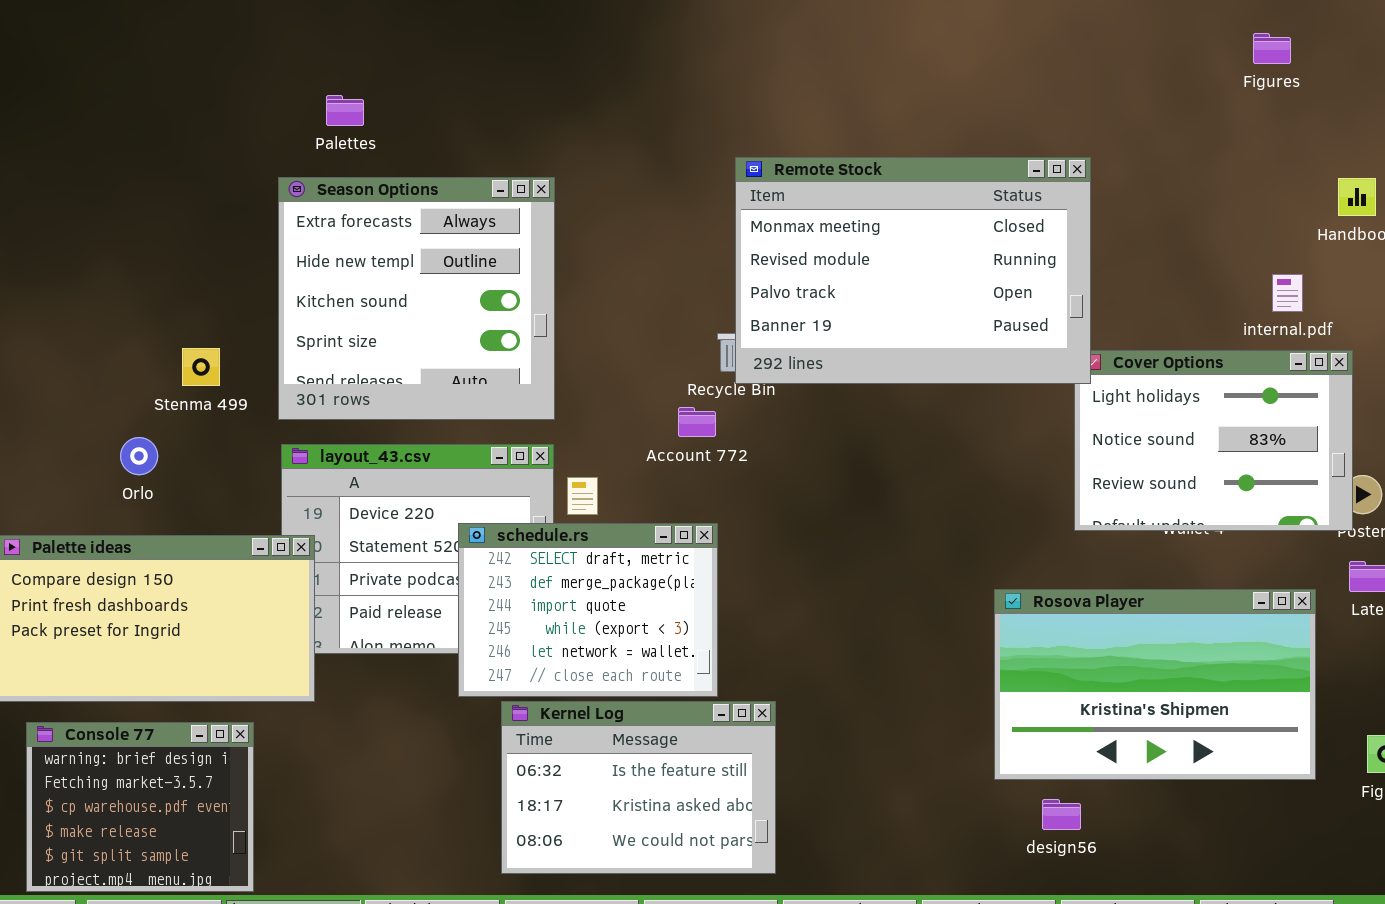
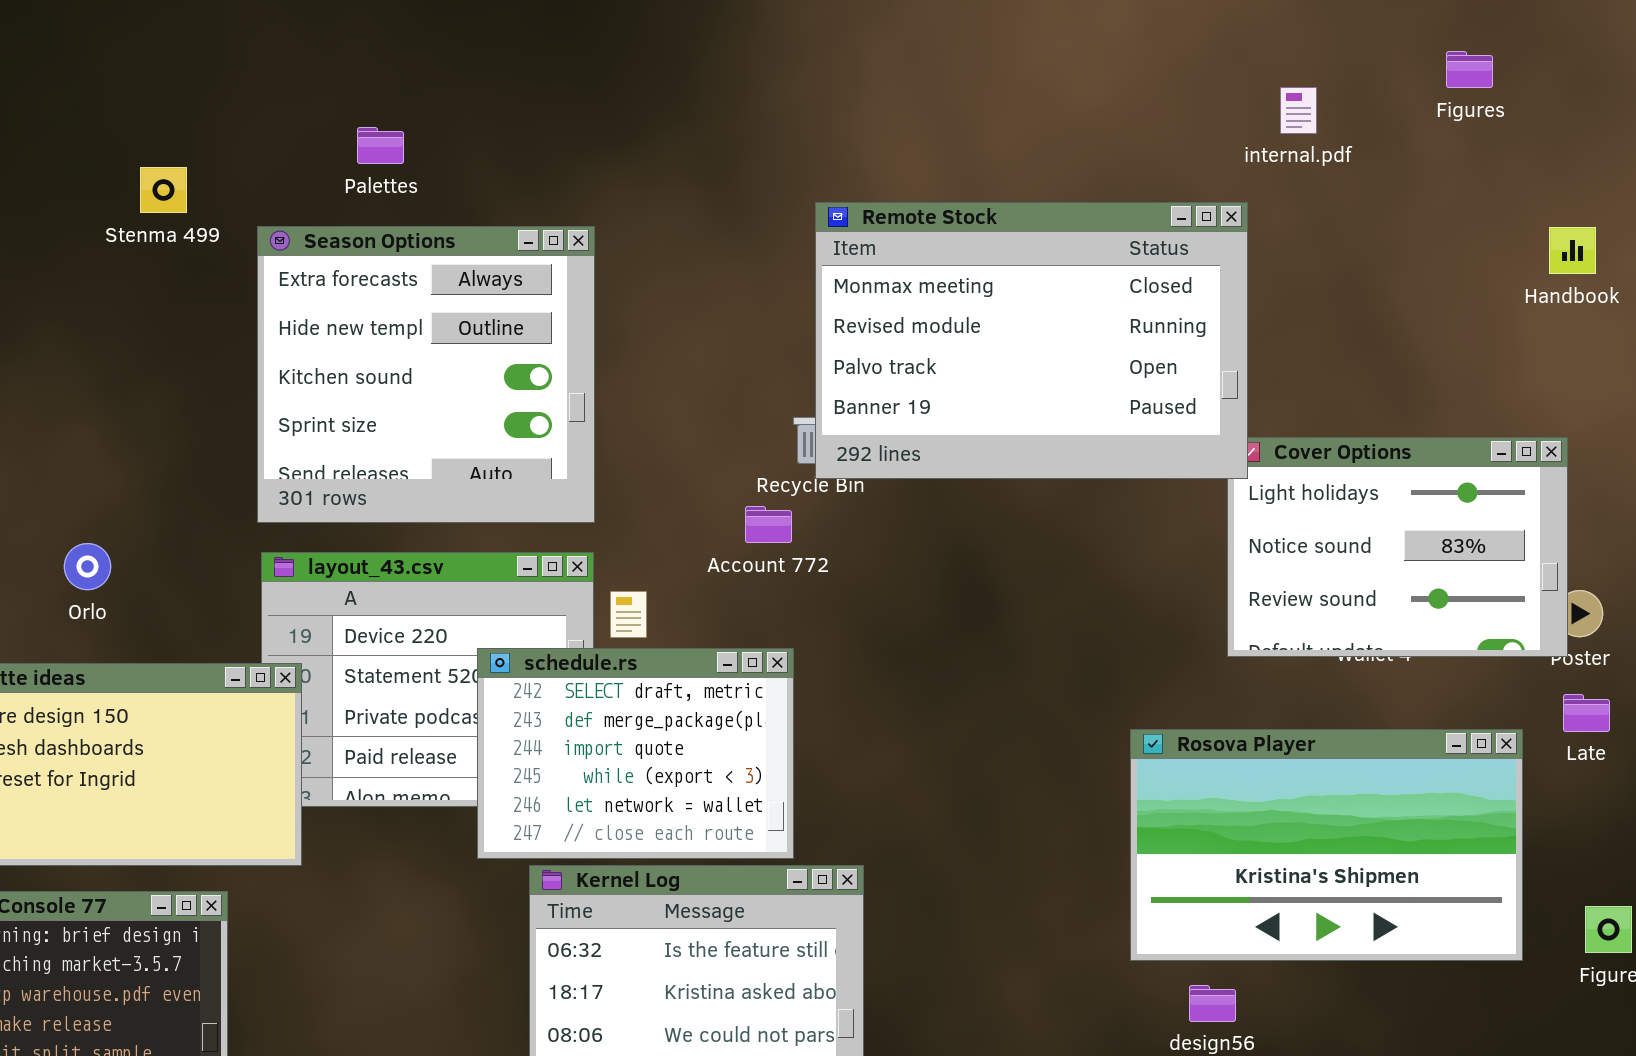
Palettes: [326,95,364,126] -> [357,127,404,164], moved
internal.pdf: [1272,274,1303,312] -> [1280,87,1317,134], moved
Stenma 499: [182,348,220,386] -> [140,167,187,213], moved

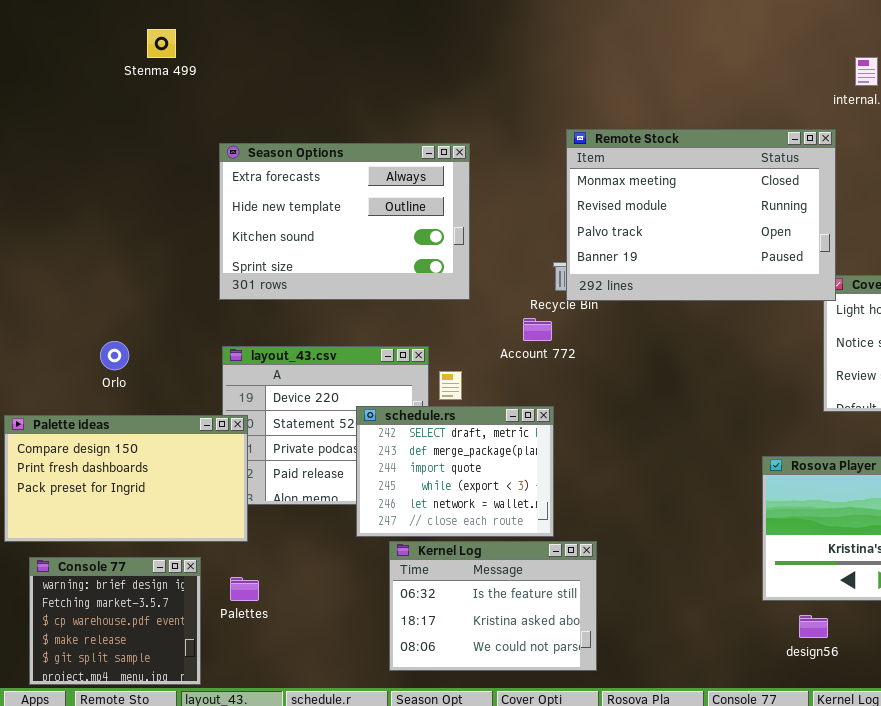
Palettes: [357,127,404,164] -> [230,577,259,601], moved
Stenma 499: [140,167,187,213] -> [147,29,176,58], moved
Season Options: [257,226,595,523] -> [219,143,470,300], resized

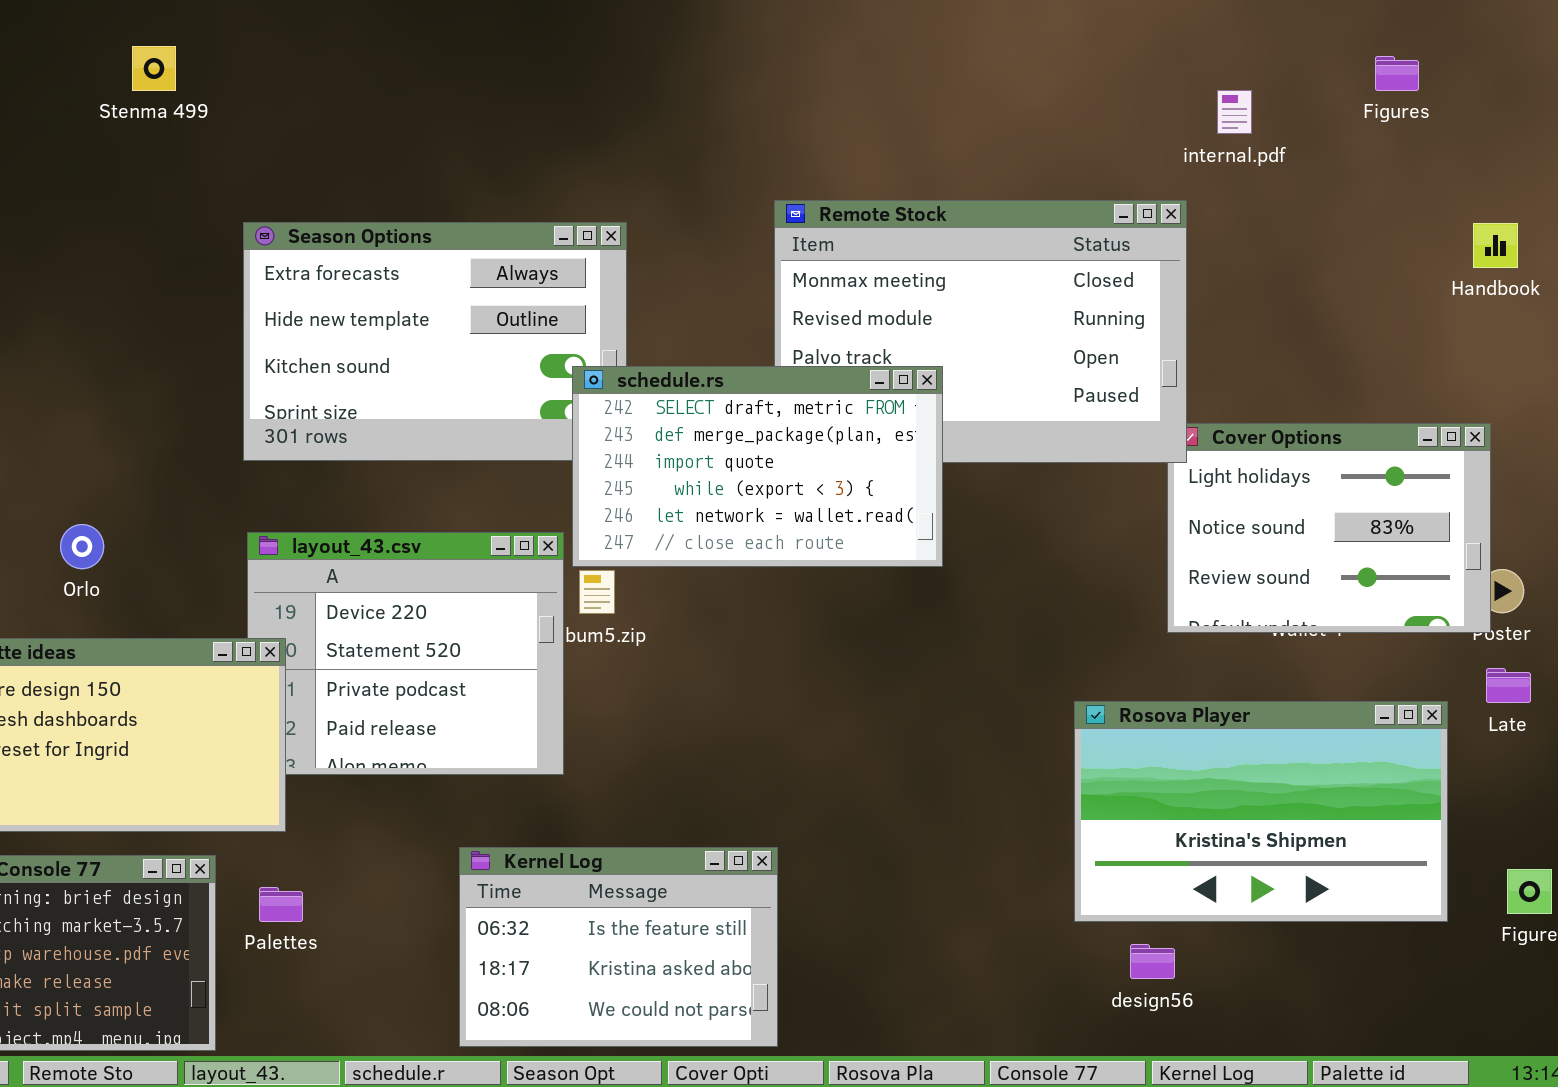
schedule.rs: [356,406,554,537] -> [572,366,943,567], moved, resized
Kernel Log: [389,541,597,671] -> [459,847,778,1047], moved

